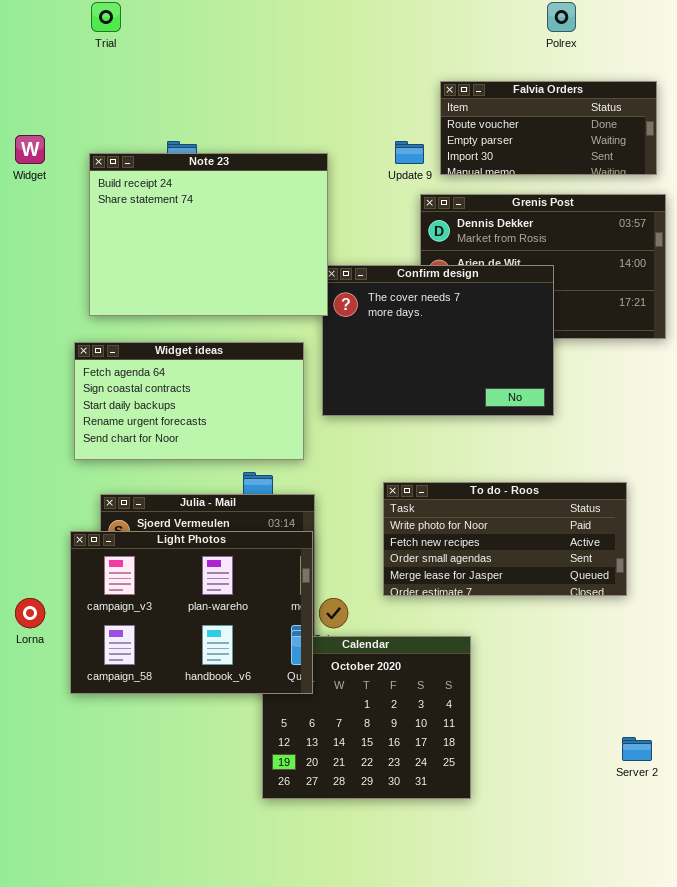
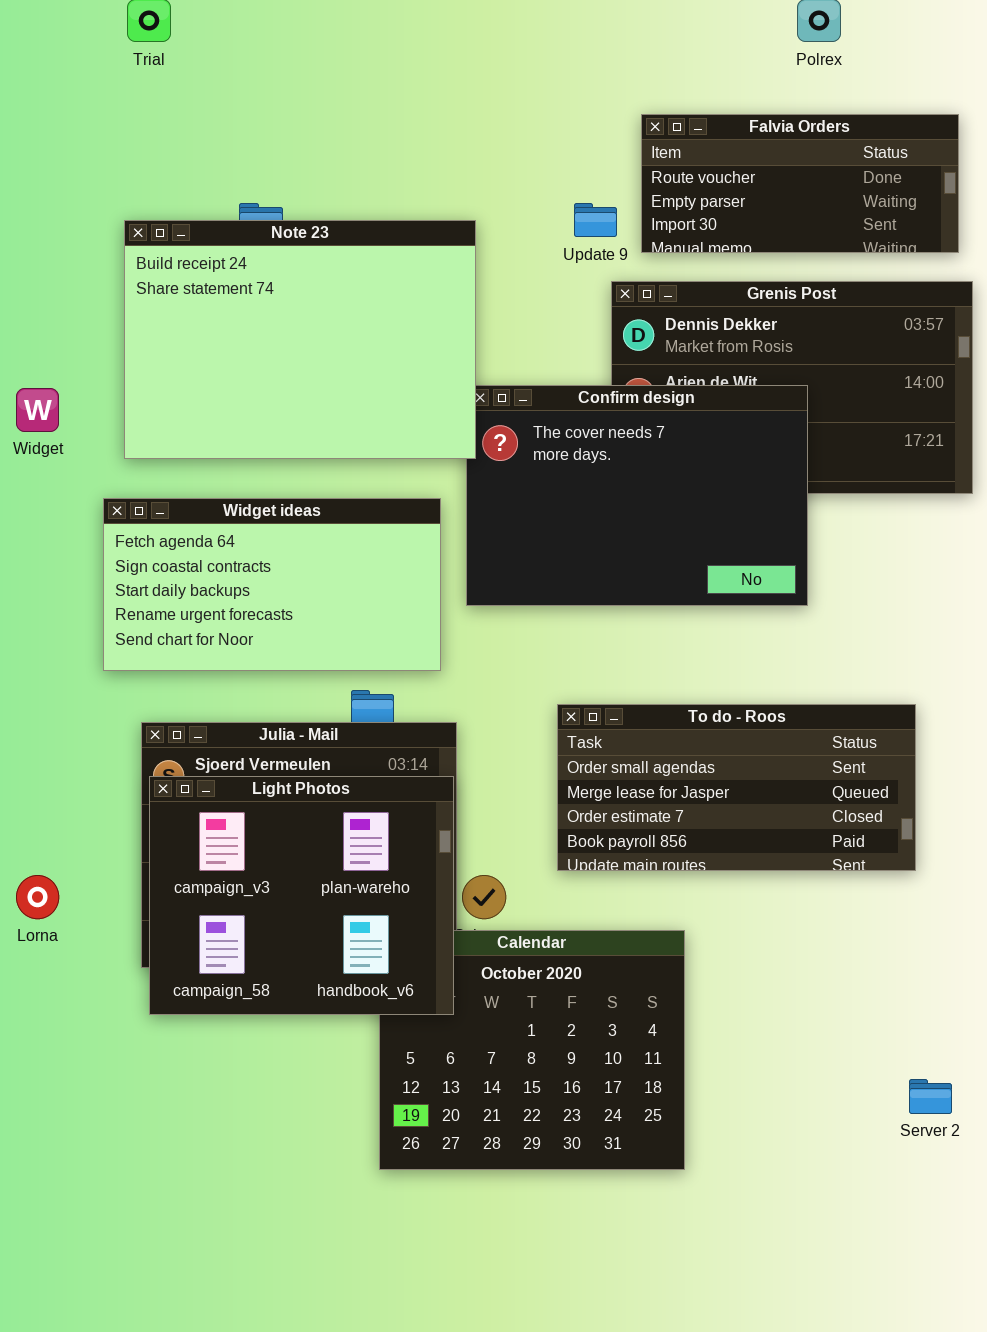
Widget: [15,135,45,164] -> [16,388,59,432], moved
To do - Roos: [383,482,627,596] -> [557,704,916,871], scrolled down 2 rows
Light Photos: [70,531,313,694] -> [149,776,454,1015], resized

